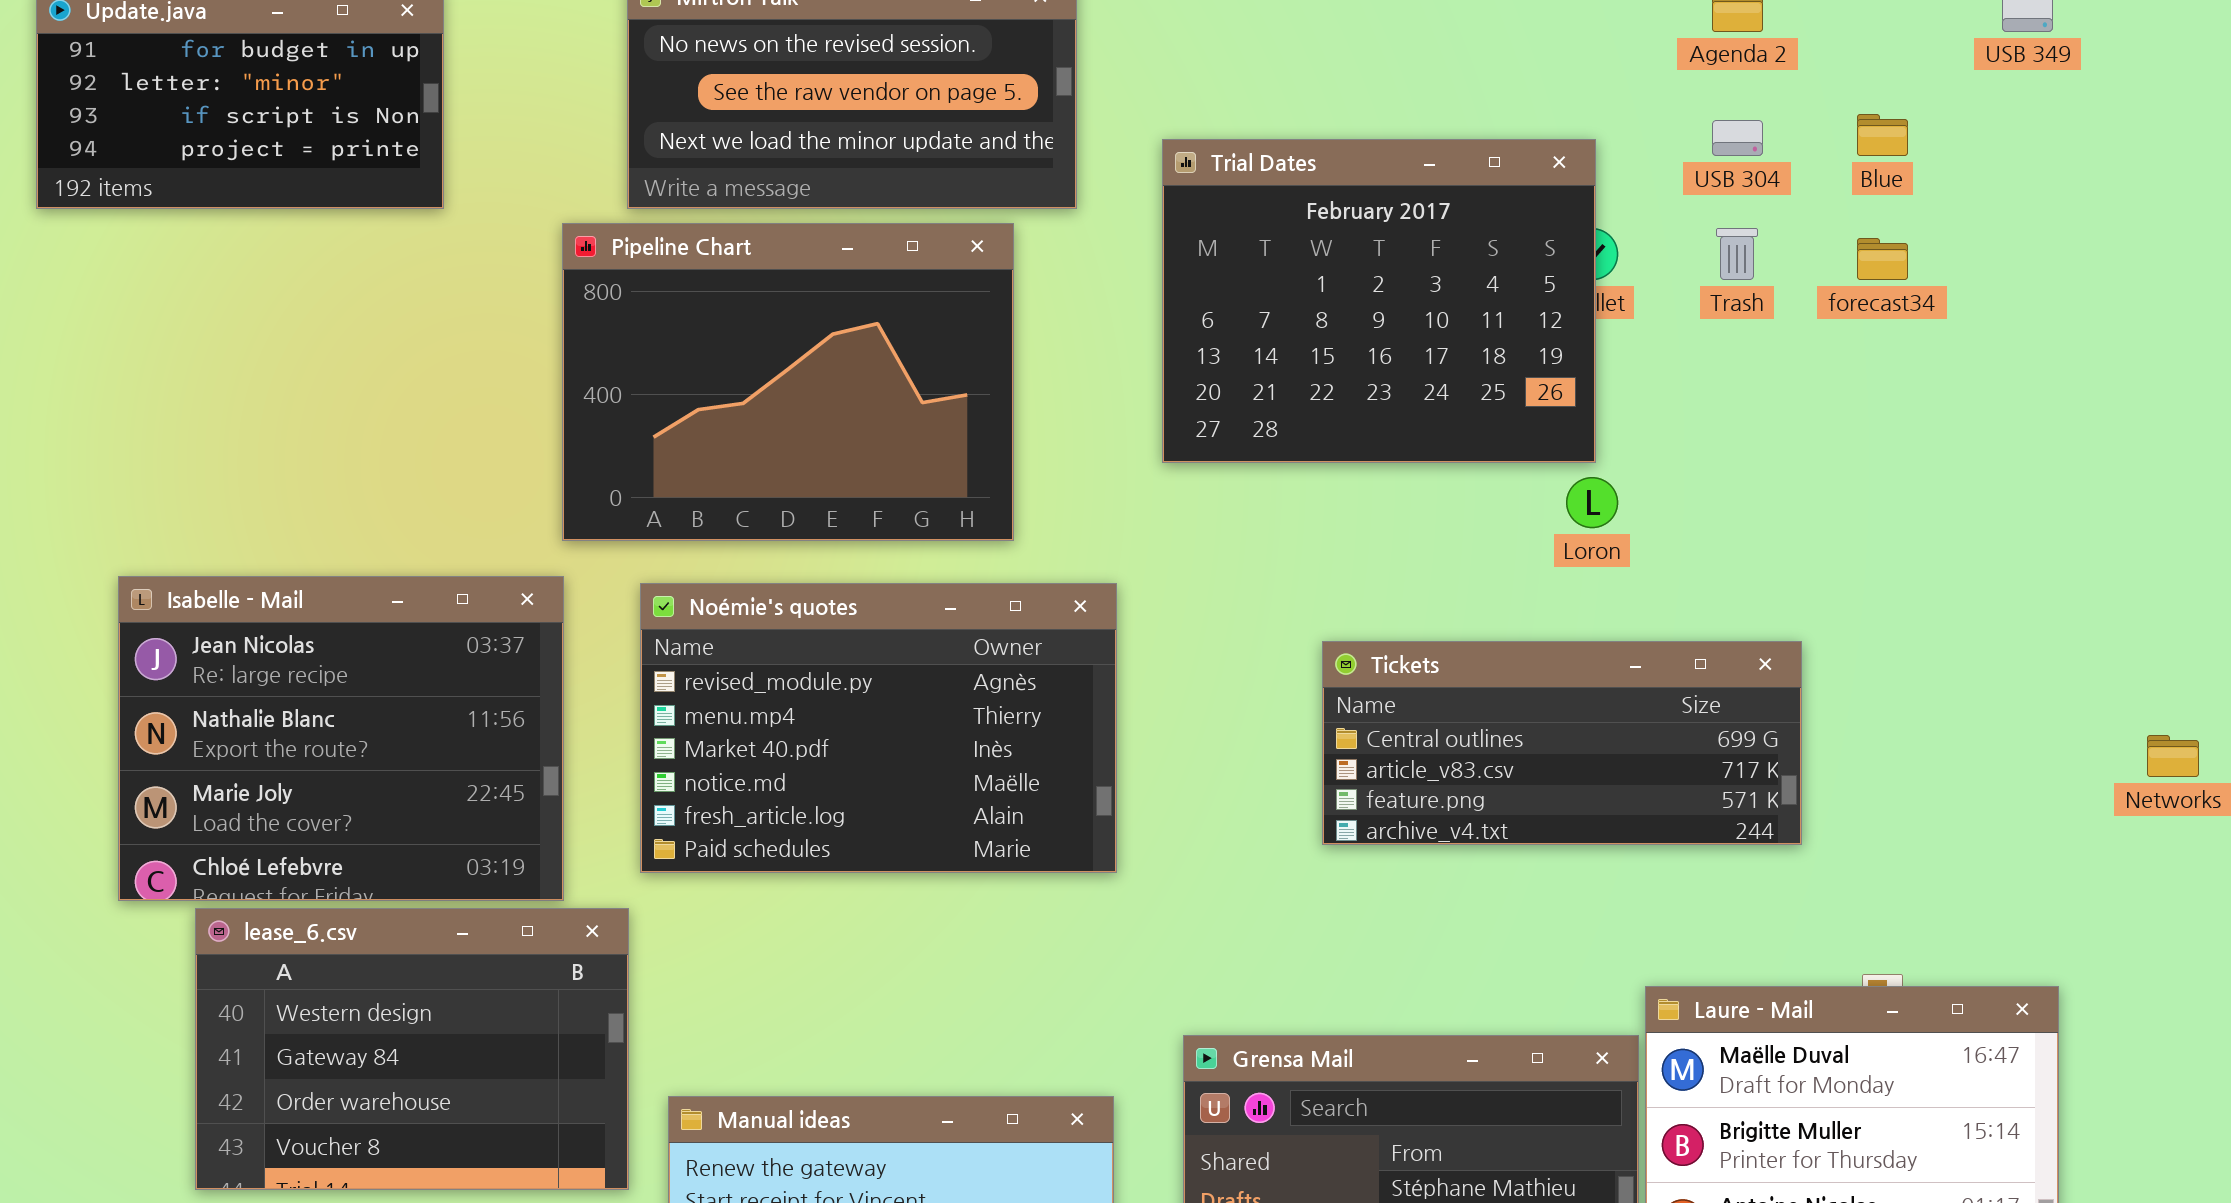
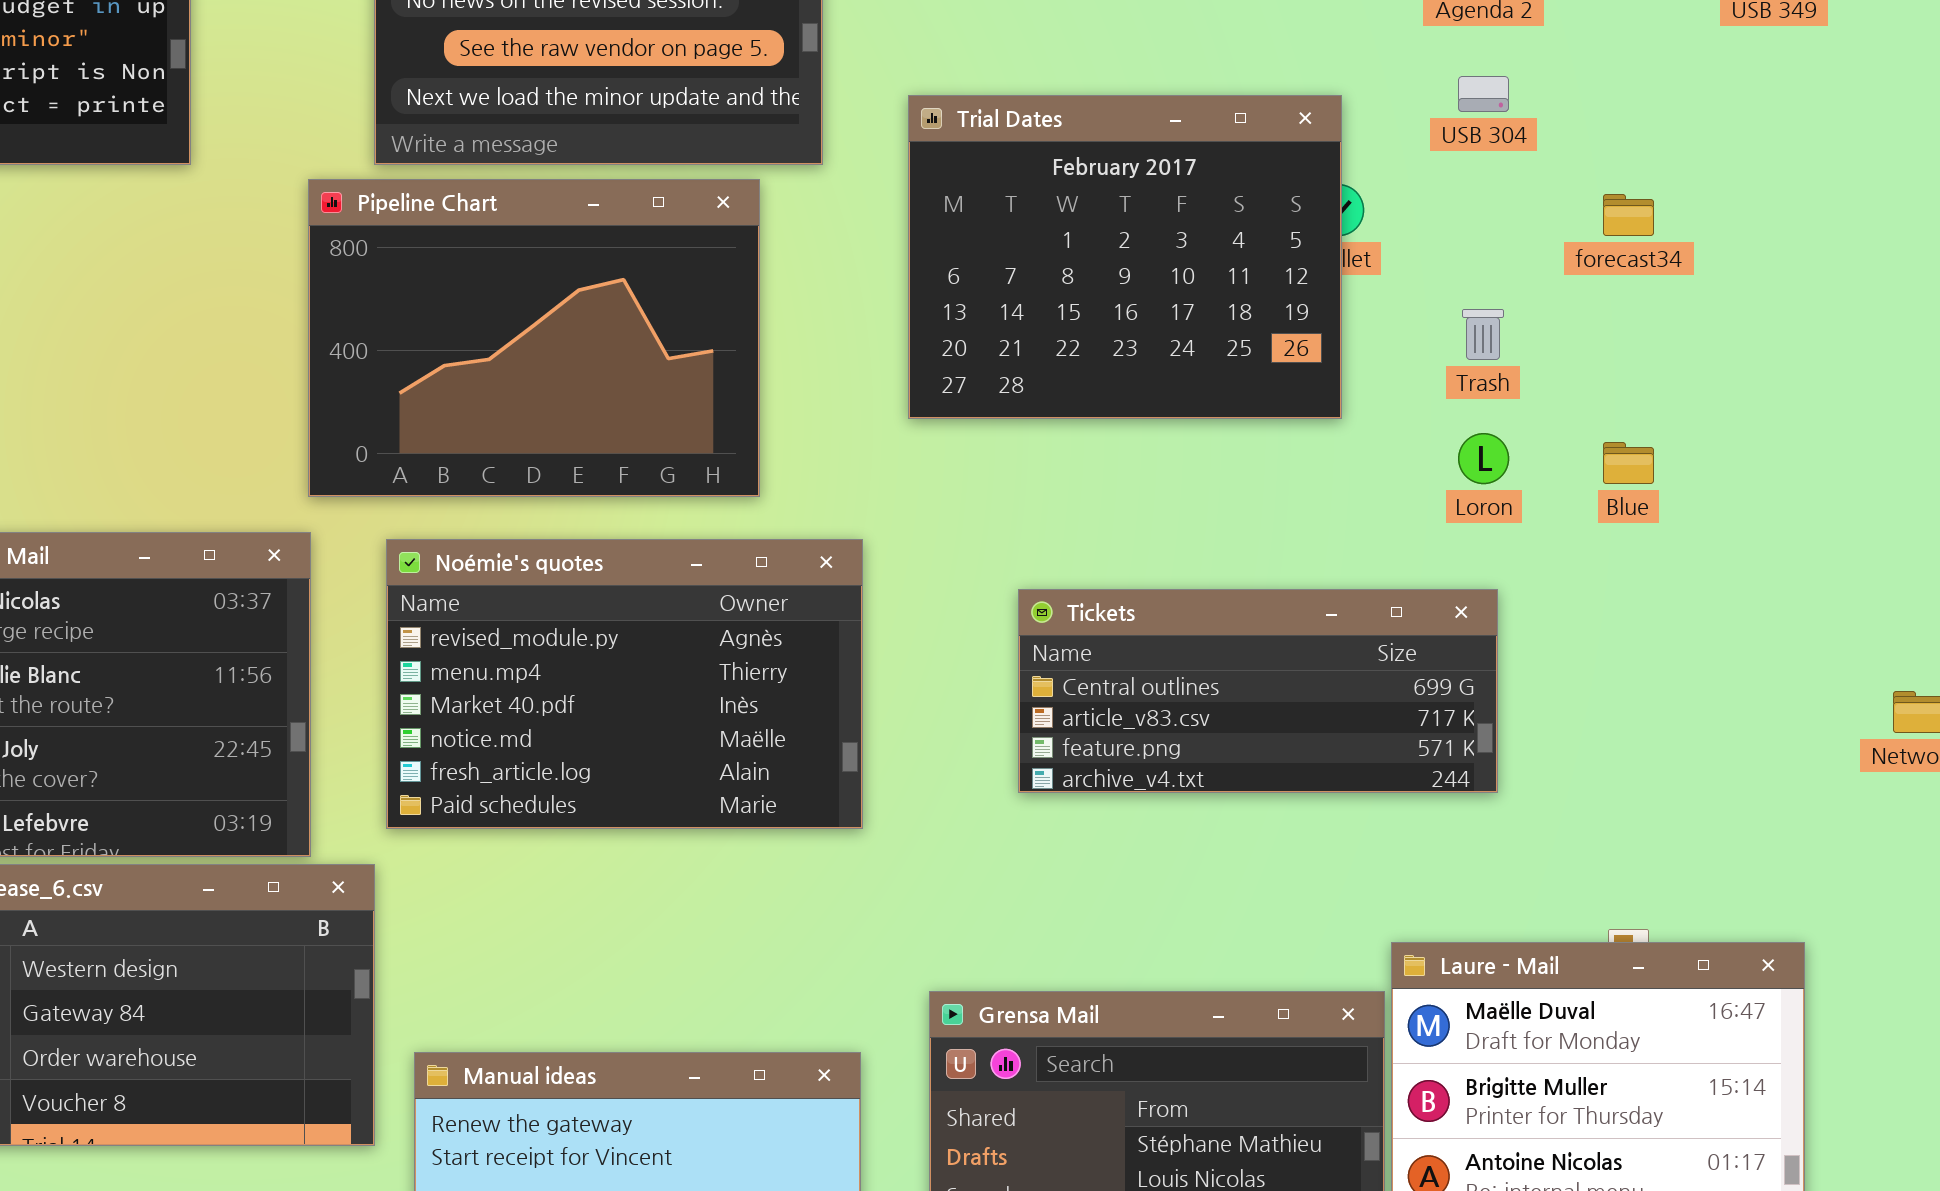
Blue: [1857,114,1908,156] -> [1603,442,1654,484], moved
Trash: [1716,228,1758,280] -> [1462,309,1504,360], moved
Loron: [1566,477,1618,528] -> [1458,433,1509,484], moved
Tickets: [1322,641,1802,845] -> [1018,589,1498,793], moved

